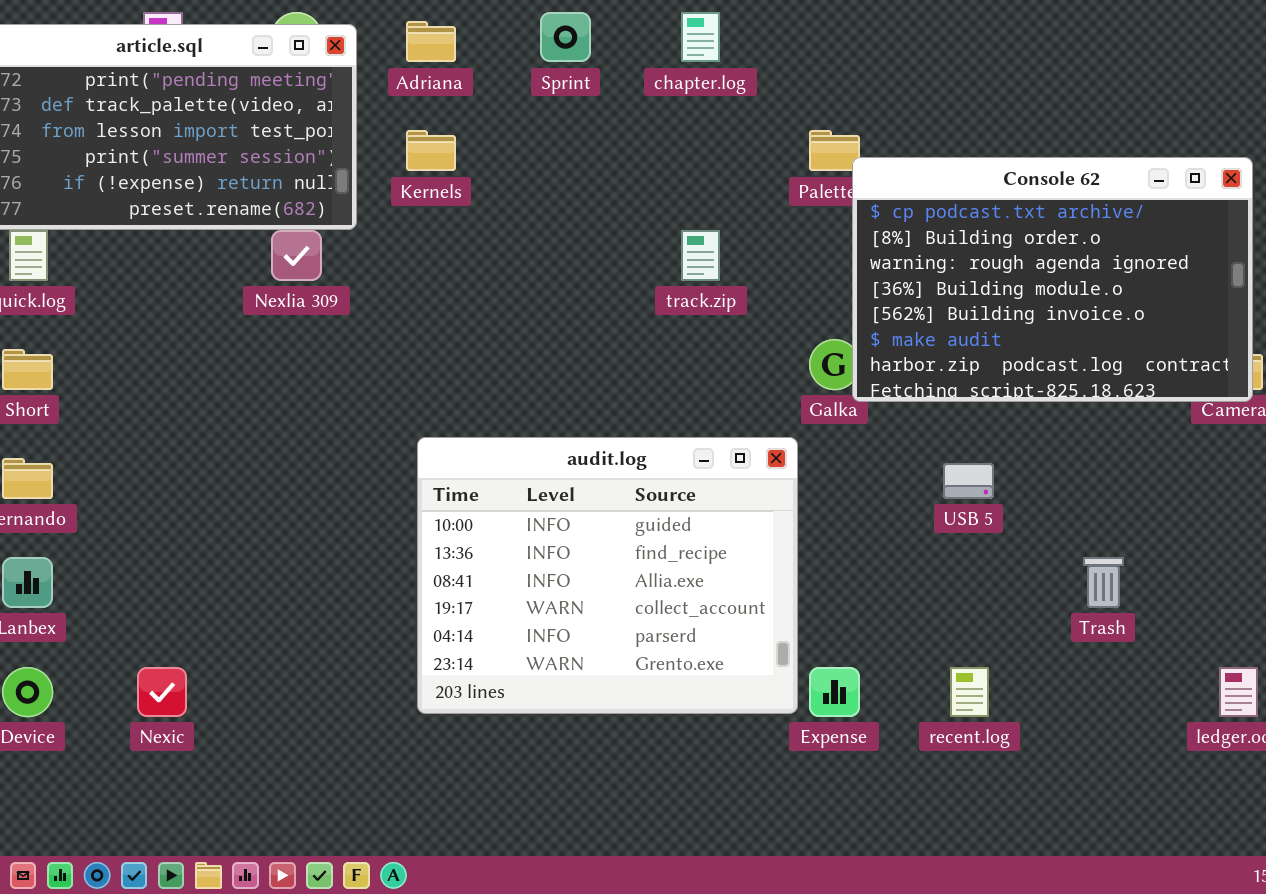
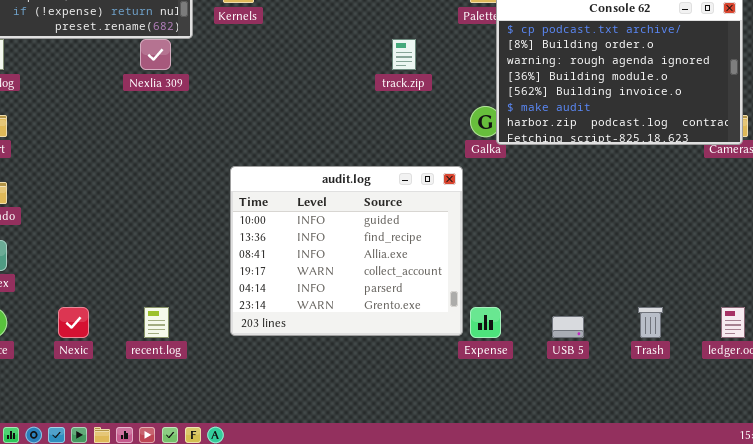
USB 5: [943,463,994,499] -> [552,316,584,338], moved
Trash: [1083,557,1124,608] -> [638,307,663,338], moved
recent.log: [950,667,989,717] -> [144,307,169,338], moved

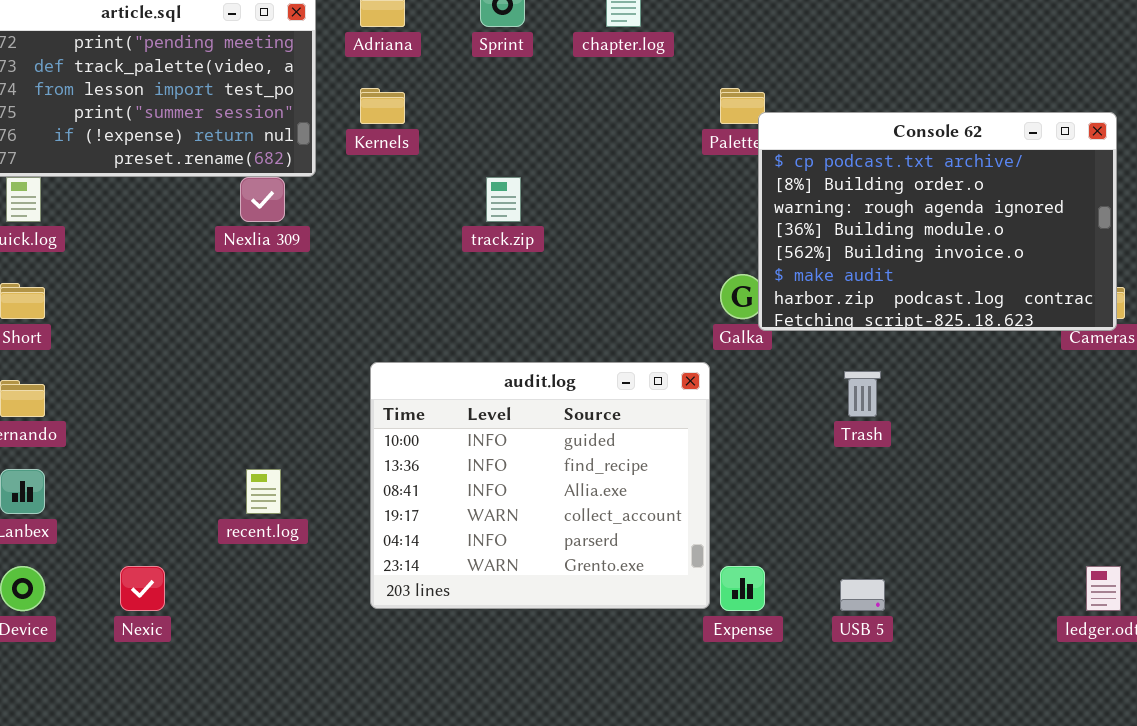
track.zip: [392,39,416,70] -> [486,177,521,222], moved
recent.log: [144,307,169,338] -> [246,469,281,514], moved
Trash: [638,307,663,338] -> [844,371,881,417], moved

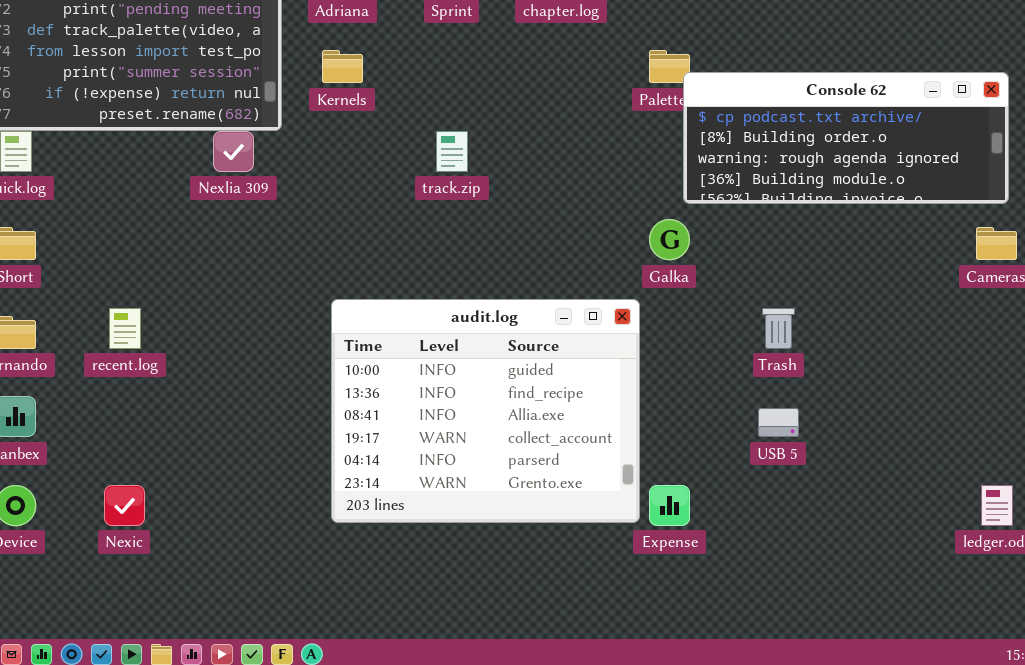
Console 62: [758,112,1117,331] -> [683,72,1009,204], resized
recent.log: [246,469,281,514] -> [109,308,141,349], moved
USB 5: [840,579,885,611] -> [758,408,799,437], moved

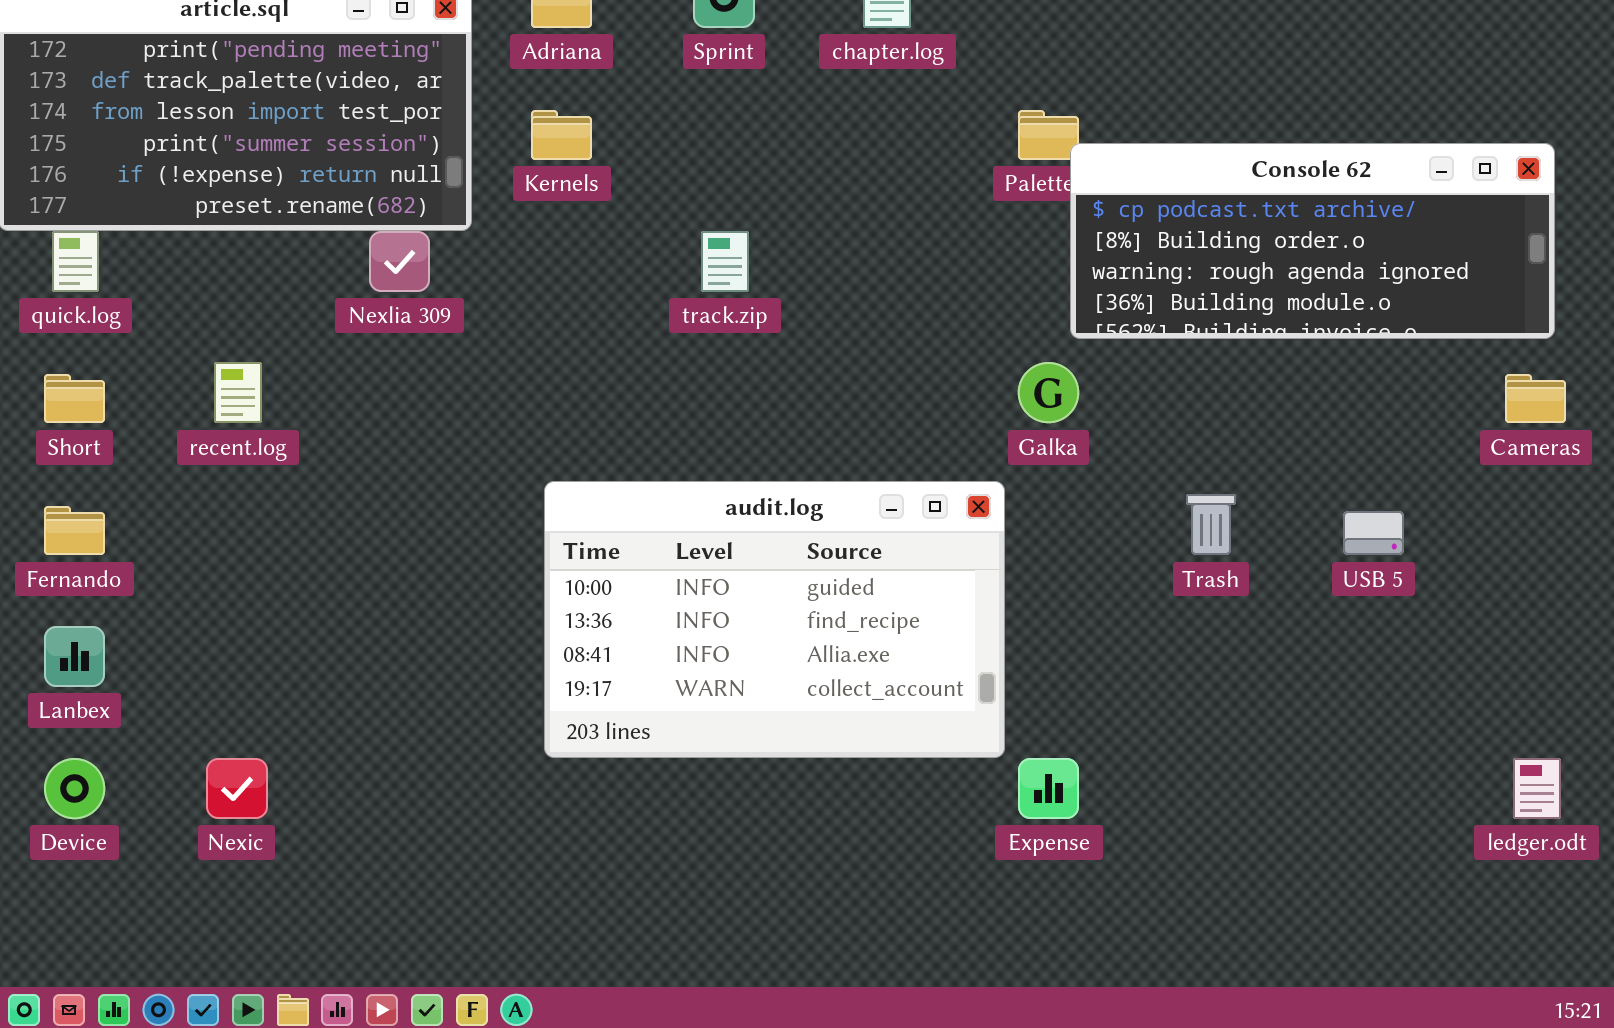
audit.log: [331,299,640,523] -> [544,481,1005,758], resized
recent.log: [109,308,141,349] -> [214,362,262,423], moved
USB 5: [758,408,799,437] -> [1343,511,1404,555], moved

